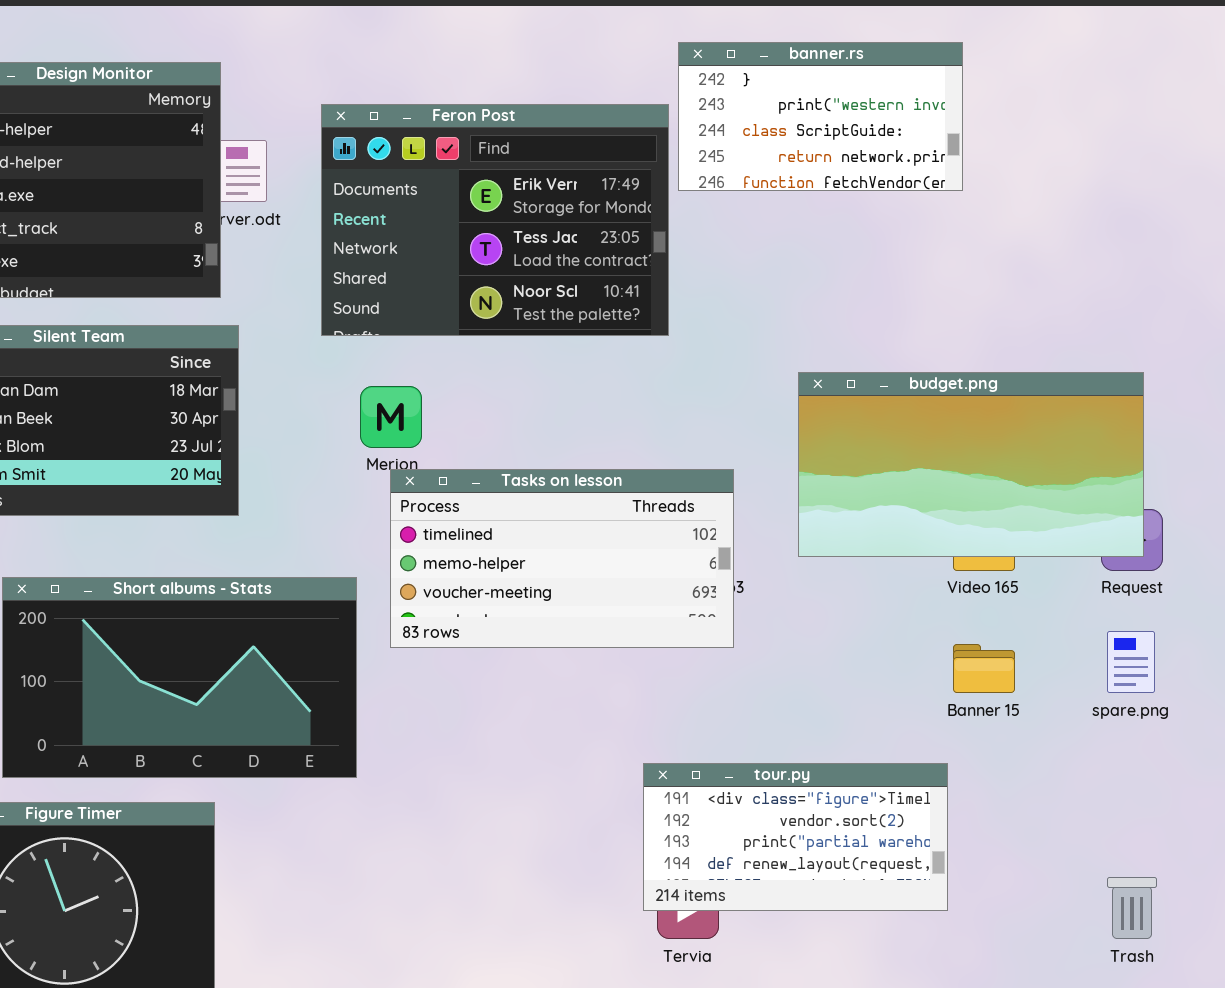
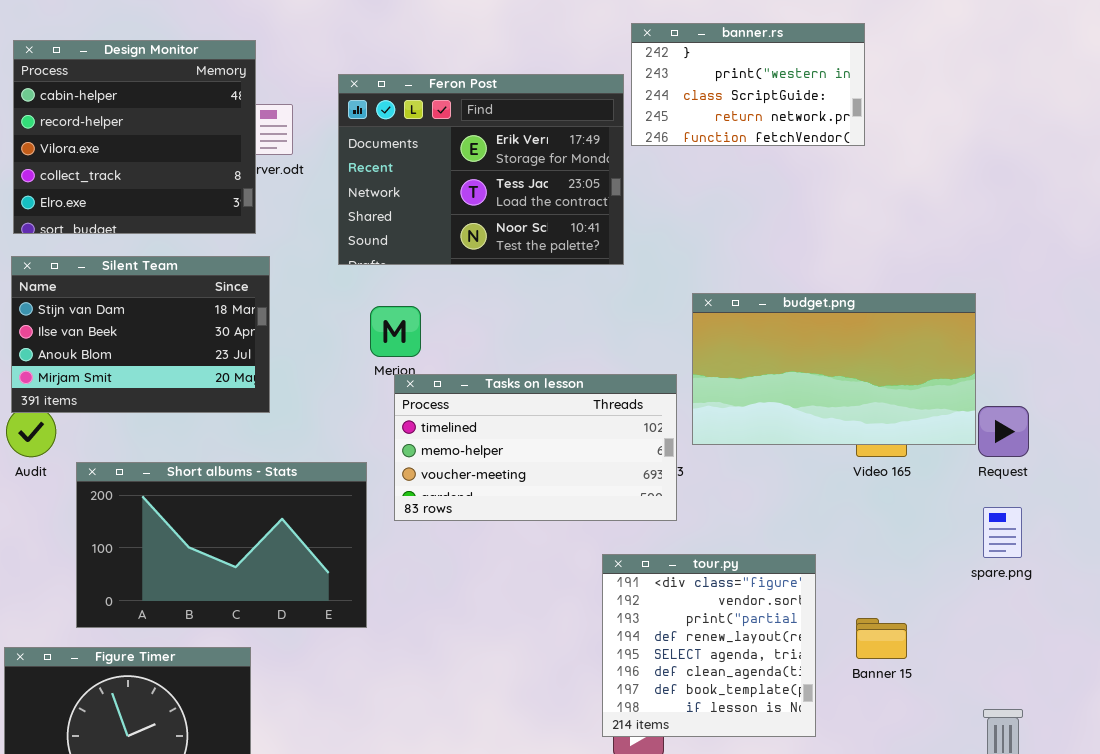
budget.png: [798,372,1144,557] -> [692,293,976,445], moved
Banner 15: [953,644,1015,693] -> [856,618,907,659], moved
tour.py: [643,763,948,911] -> [602,554,816,737], resized

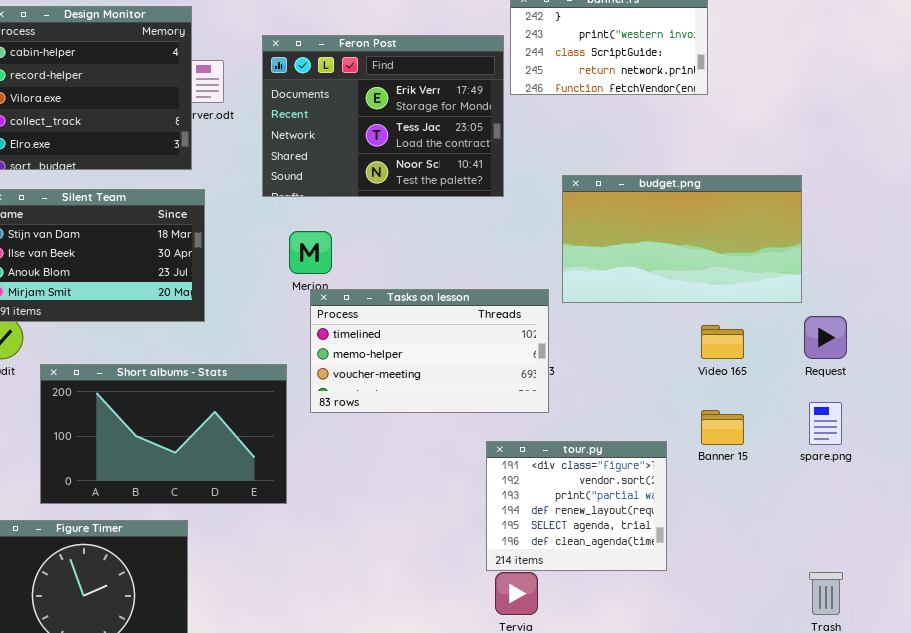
budget.png: [692,293,976,445] -> [562,175,802,303], moved
tour.py: [602,554,816,737] -> [486,441,667,571], resized
Banner 15: [856,618,907,659] -> [701,410,744,445], moved

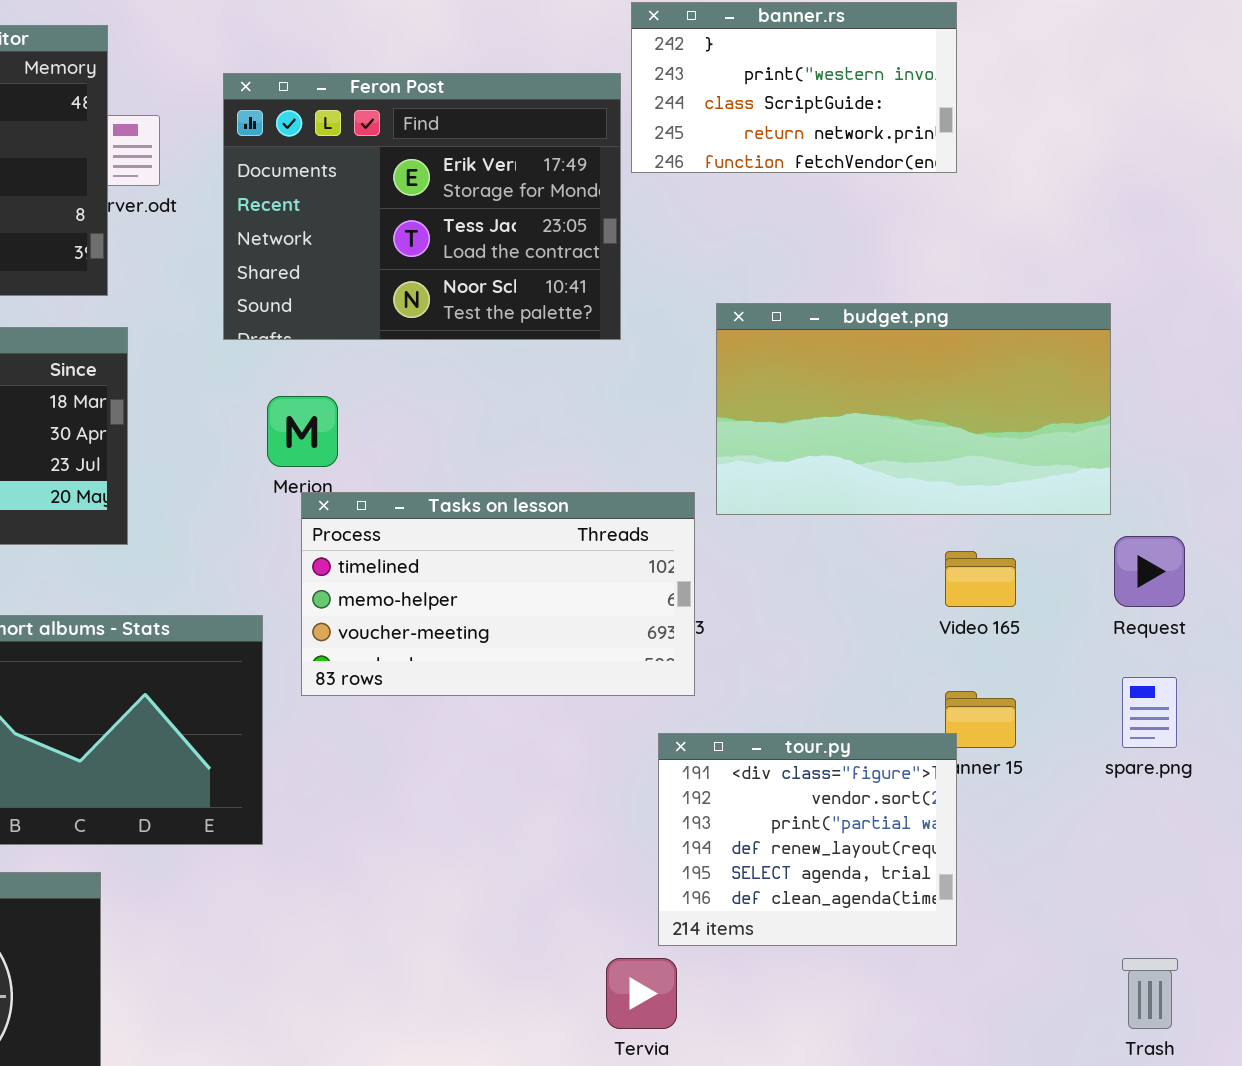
tour.py: [486,441,667,571] -> [658,733,957,946], moved

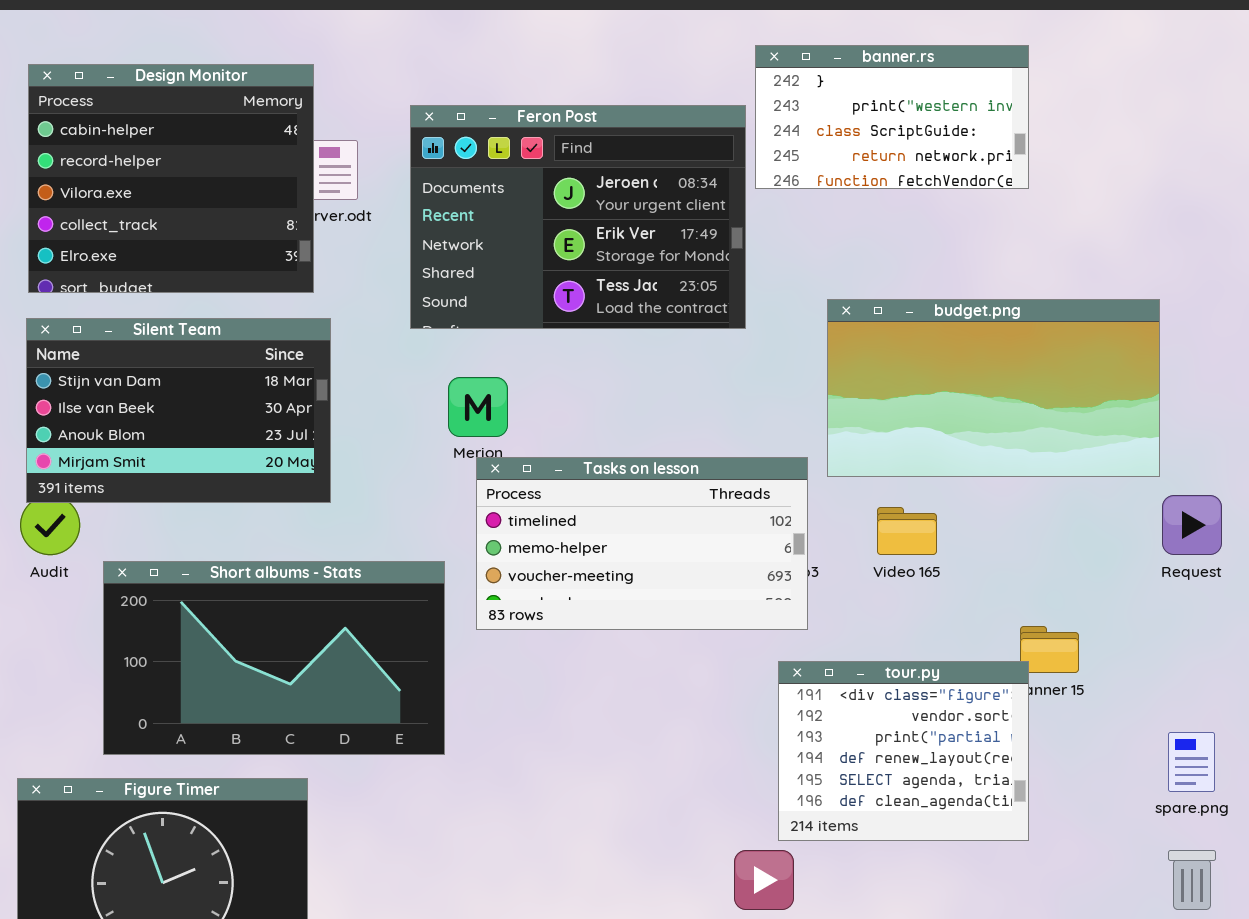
Feron Post: [223,73,621,340] -> [410,105,746,329], scrolled up 1 row
Video 165: [945,551,1016,607] -> [877,507,937,555], moved
spare.png: [1122,677,1177,748] -> [1168,732,1215,792], moved

